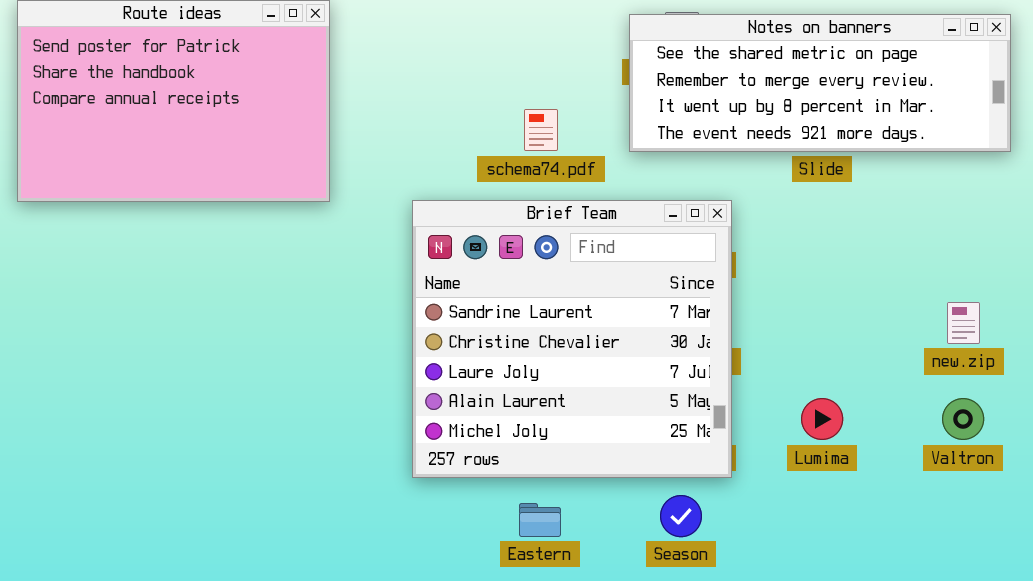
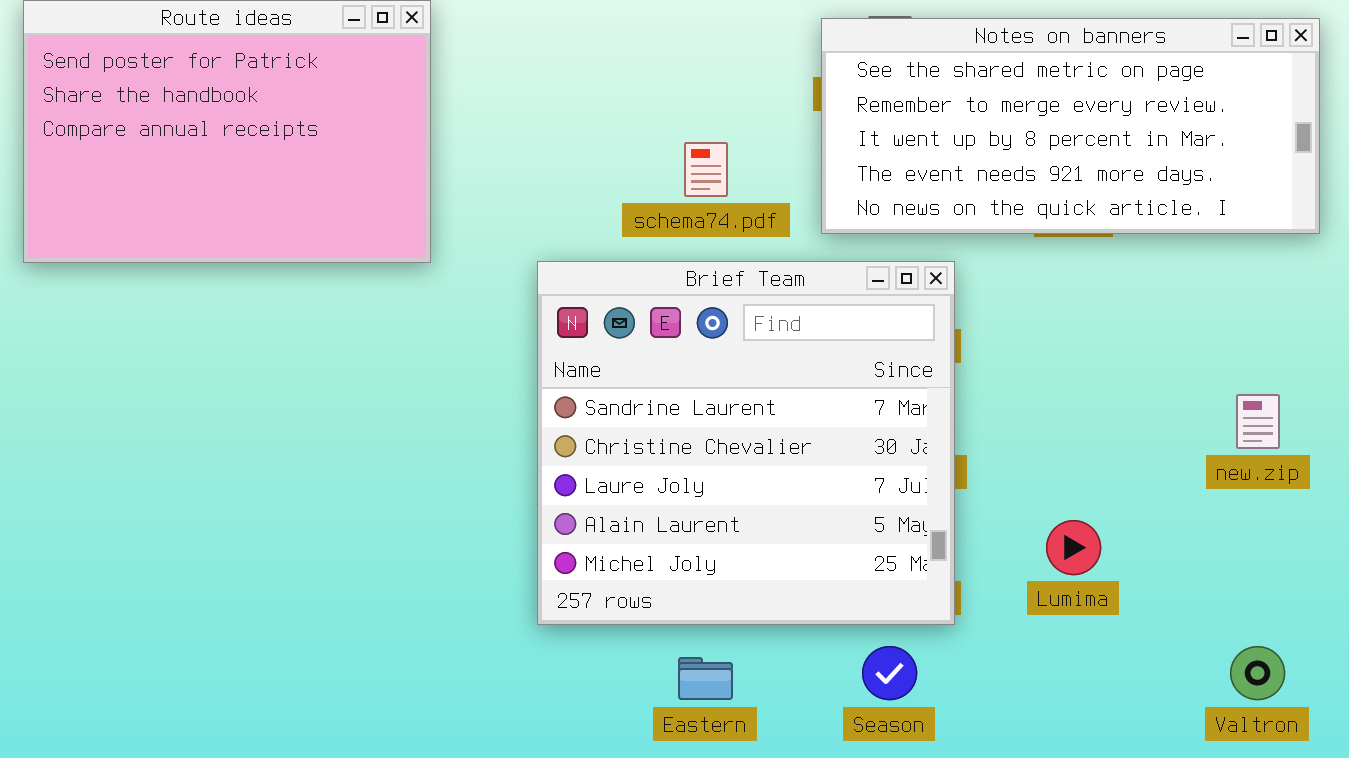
Notes on banners: [629,14,1011,152] -> [821,18,1320,234], resized
Valtron: [942,398,984,440] -> [1230,646,1285,700], moved

